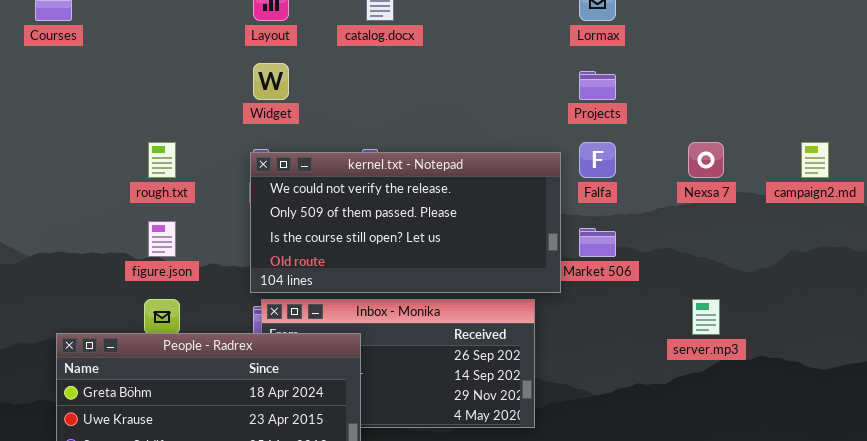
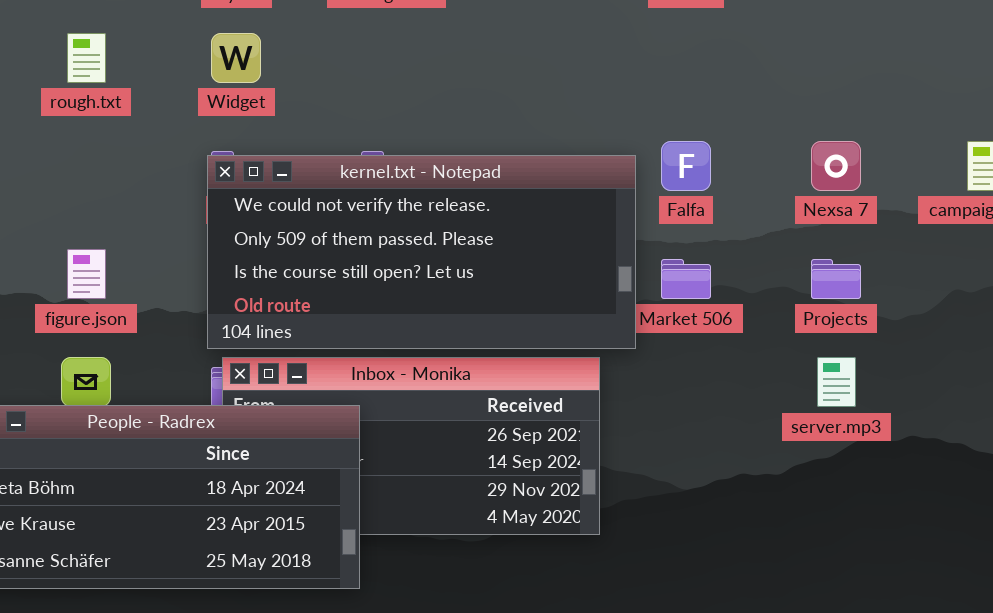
Projects: [579,71,616,100] -> [811,259,861,299], moved
rough.txt: [148,142,176,178] -> [67,33,106,83], moved

